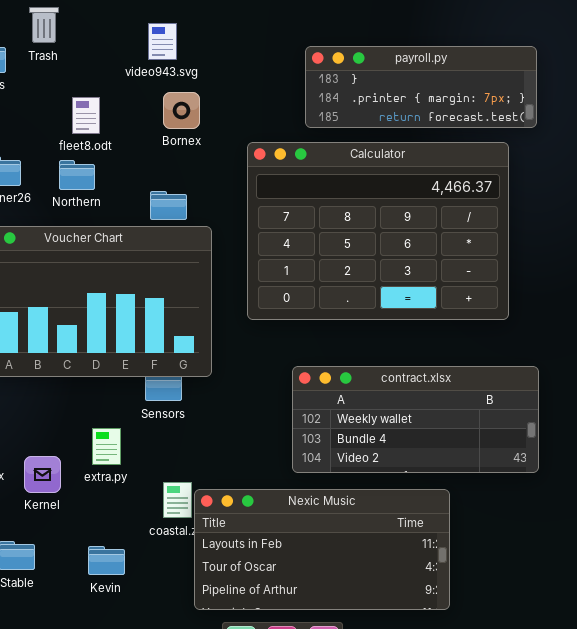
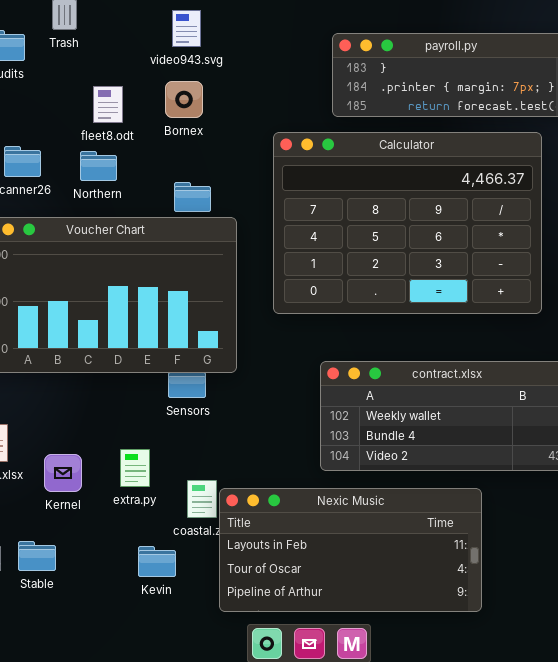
Bornex: [163,92,200,129] -> [165,81,203,118], moved
extra.py: [92,428,121,465] -> [120,449,150,487], moved
Kevin: [88,546,125,575] -> [138,546,176,577], moved

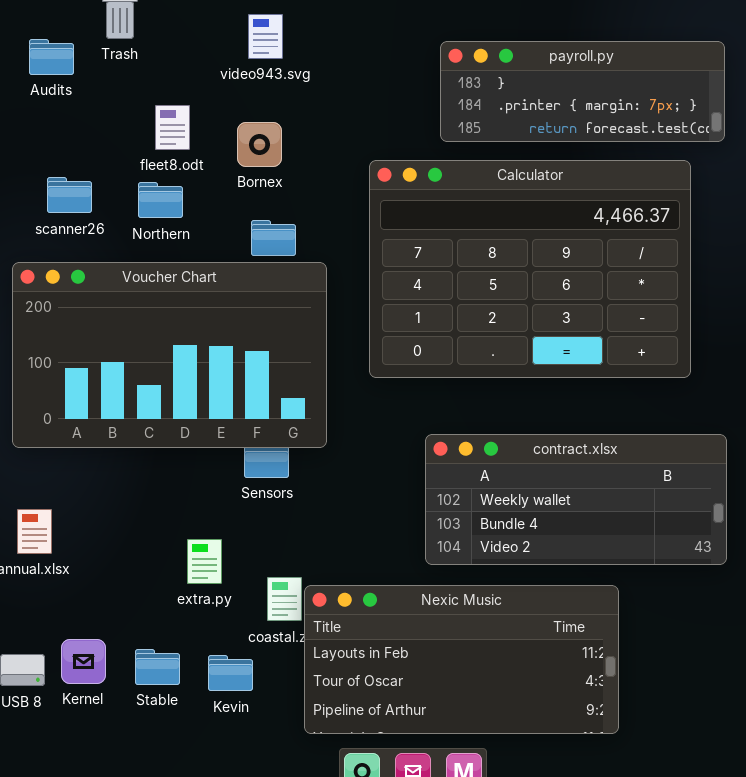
Bornex: [165,81,203,118] -> [237,122,282,167], moved
Kernel: [44,454,82,492] -> [61,639,106,684], moved
Stable: [18,541,56,571] -> [135,649,180,685], moved

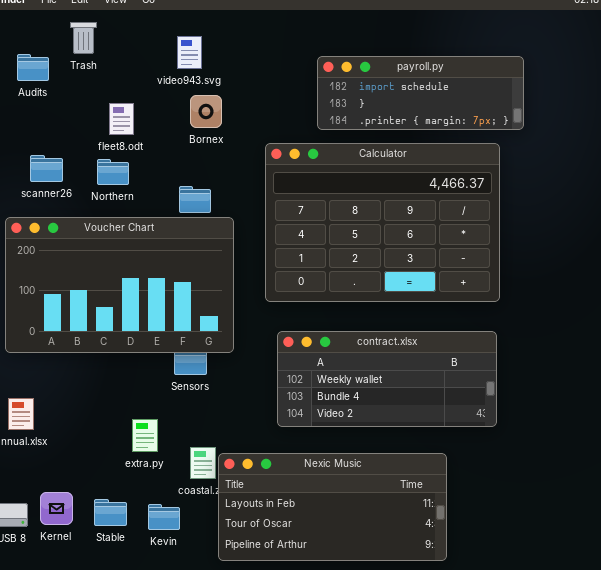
payroll.py: [440,41,725,142] -> [317,56,524,130], scrolled up 1 row
Bornex: [237,122,282,167] -> [190,95,222,128], moved
contract.xlsx: [425,434,727,565] -> [277,331,497,427], moved

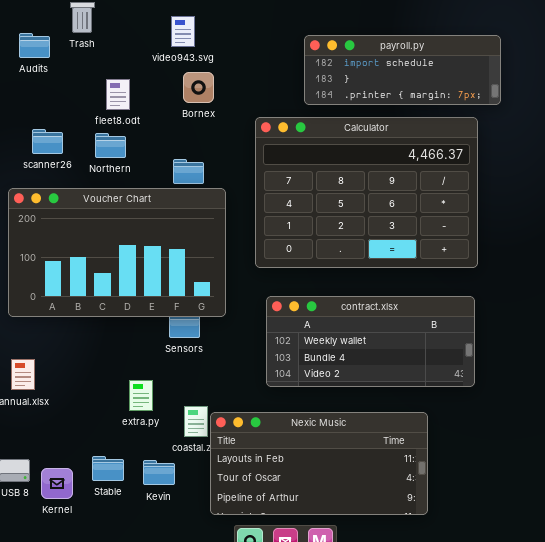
Kernel: [40,492,73,525] -> [41,468,73,499], moved

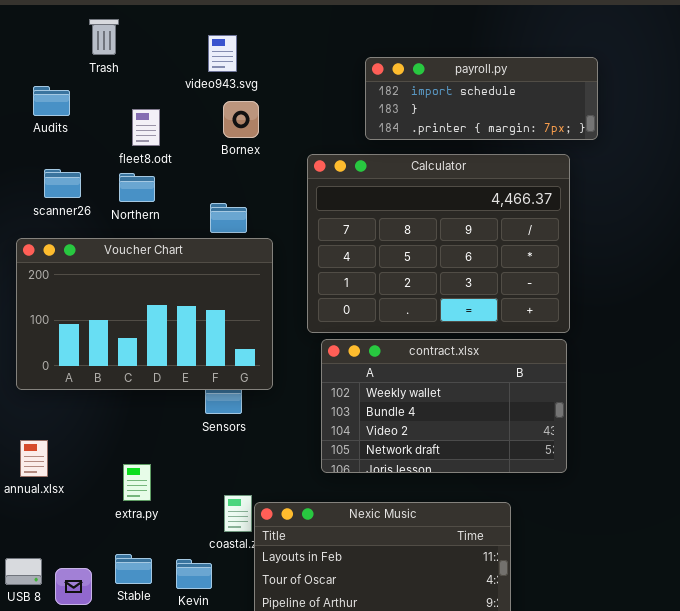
Audits: [19,33,50,58] -> [33,86,70,116], moved
contract.xlsx: [266,296,475,387] -> [321,339,567,473], resized
extra.py: [129,380,153,411] -> [123,464,151,501], moved

